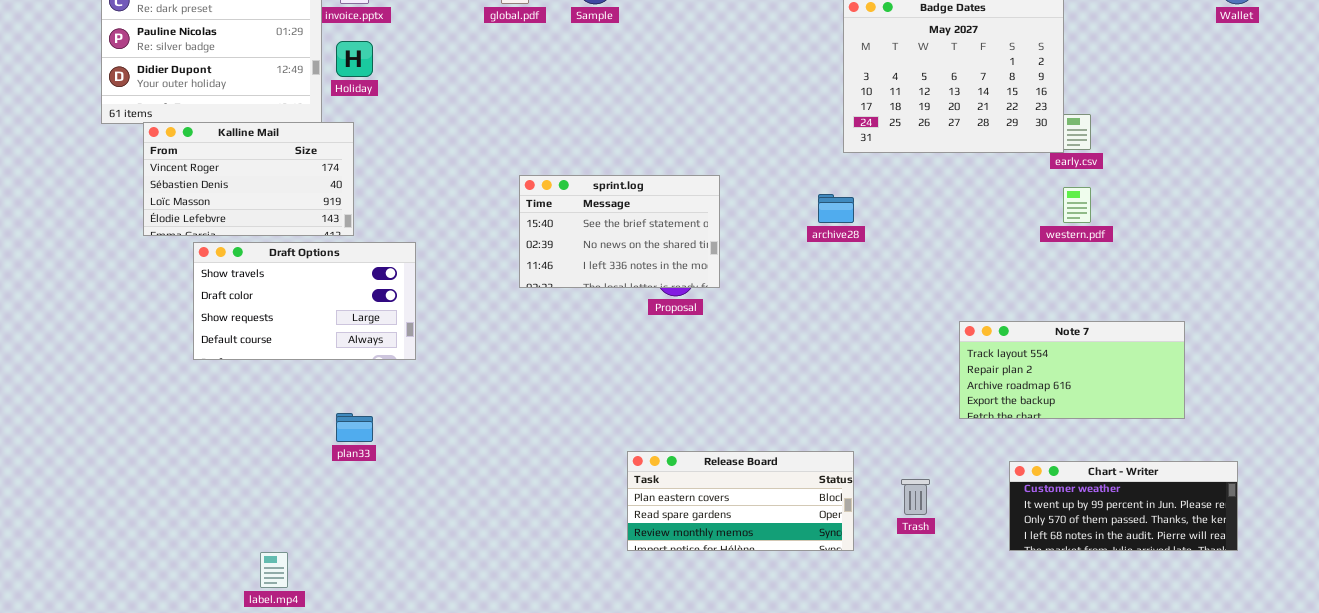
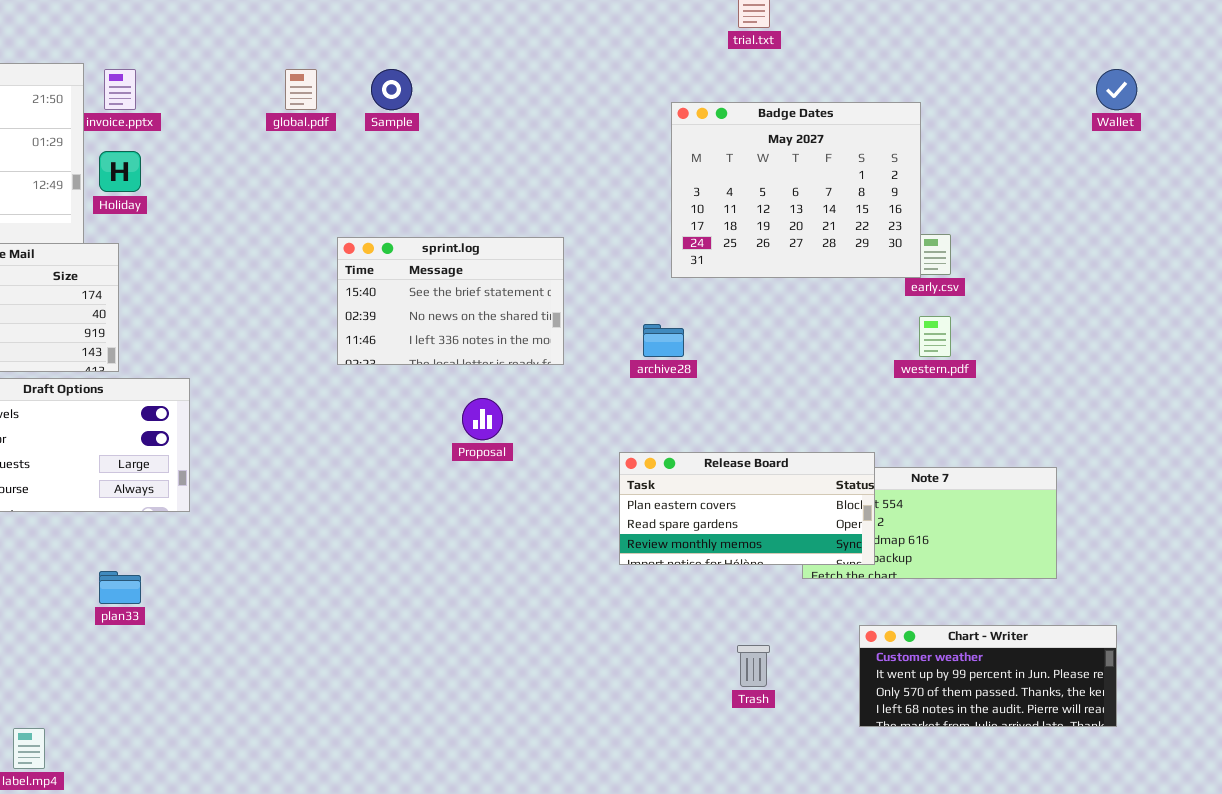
sprint.log: [519,175,720,288] -> [337,237,564,365], moved
Release Board: [627,451,854,551] -> [619,452,875,565], moved

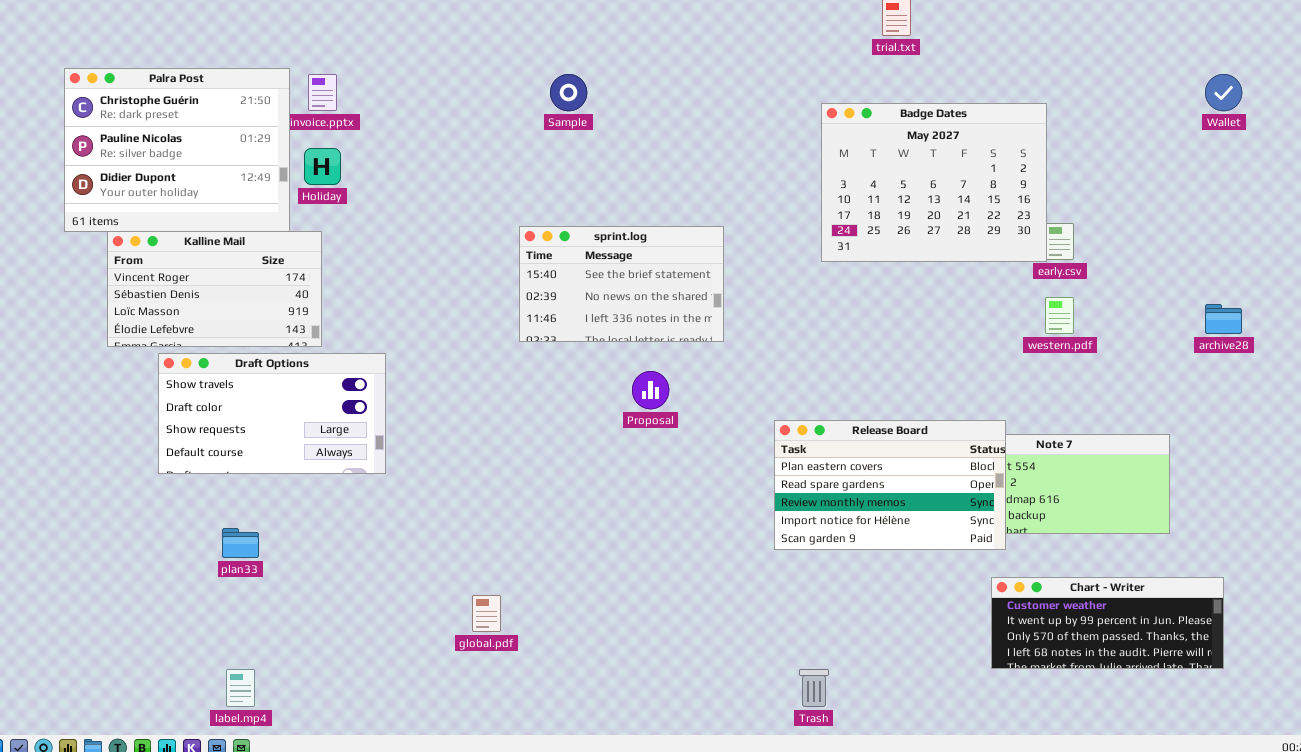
global.pdf: [285,69,317,110] -> [472,595,501,632], moved
archive28: [643,324,684,357] -> [1205,304,1242,334], moved
Release Board: [619,452,875,565] -> [774,420,1006,550], resized
plan33: [99,571,141,604] -> [222,528,259,558], moved
Trash: [737,645,770,687] -> [799,669,829,707], moved

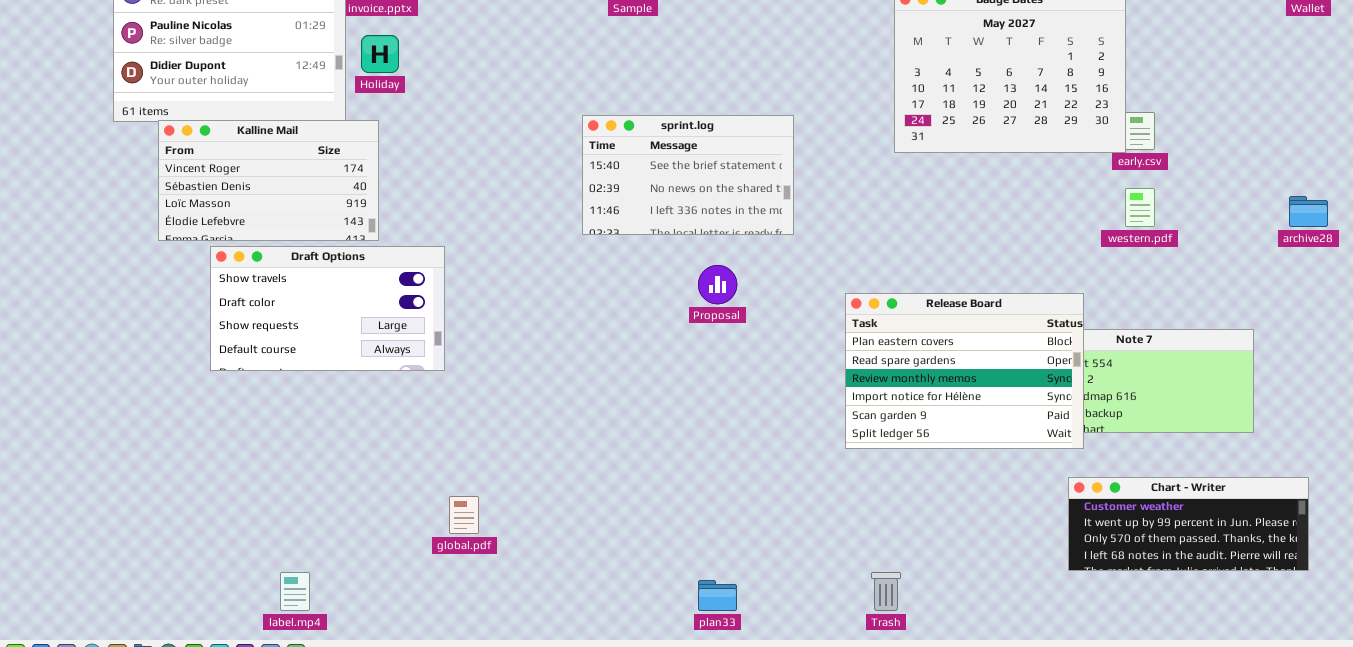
Release Board: [774,420,1006,550] -> [845,293,1084,449], resized
plan33: [222,528,259,558] -> [698,580,737,611], moved
global.pdf: [472,595,501,632] -> [449,496,479,534], moved

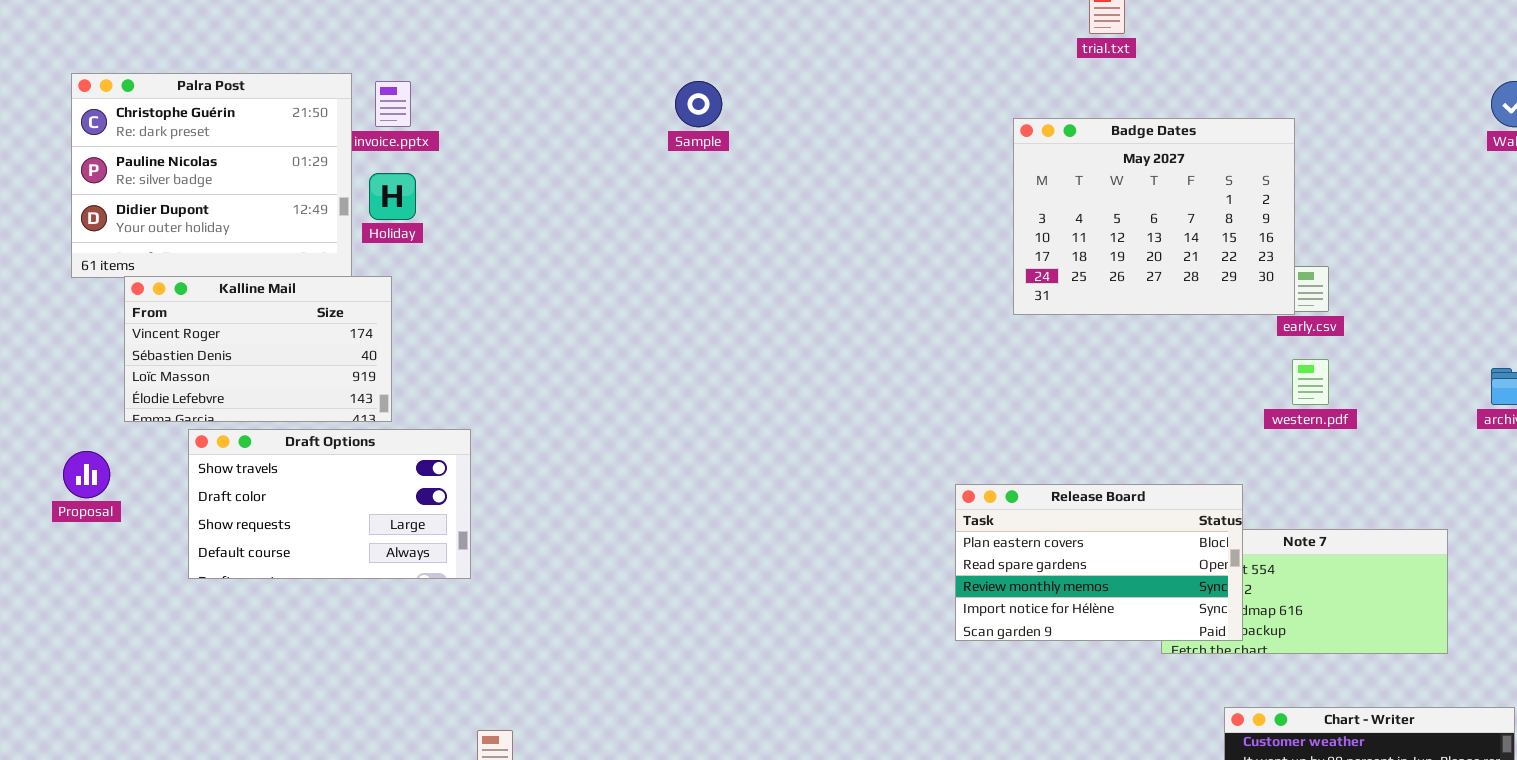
sprint.log: [582,115,794,235] -> none, closed
Proposal: [698,265,737,304] -> [63,451,110,498], moved
Release Board: [845,293,1084,449] -> [955,484,1243,641], resized

